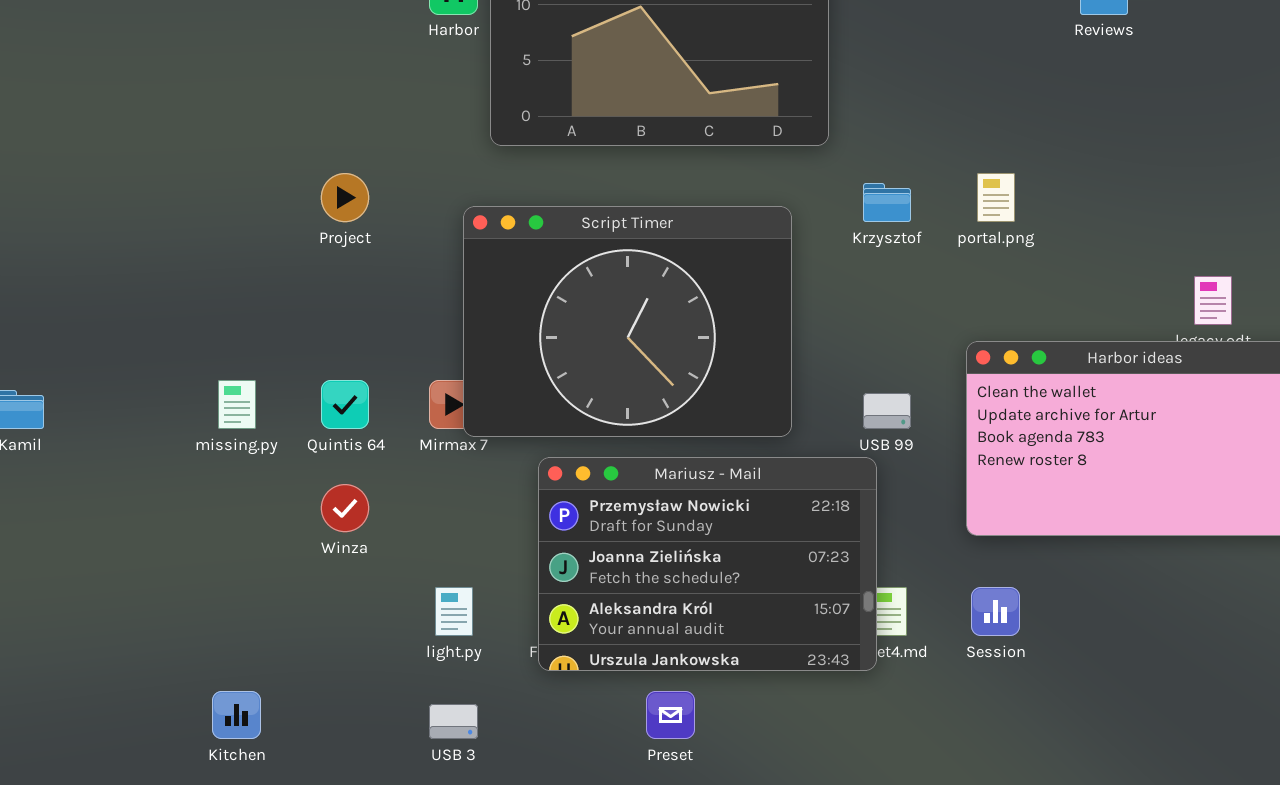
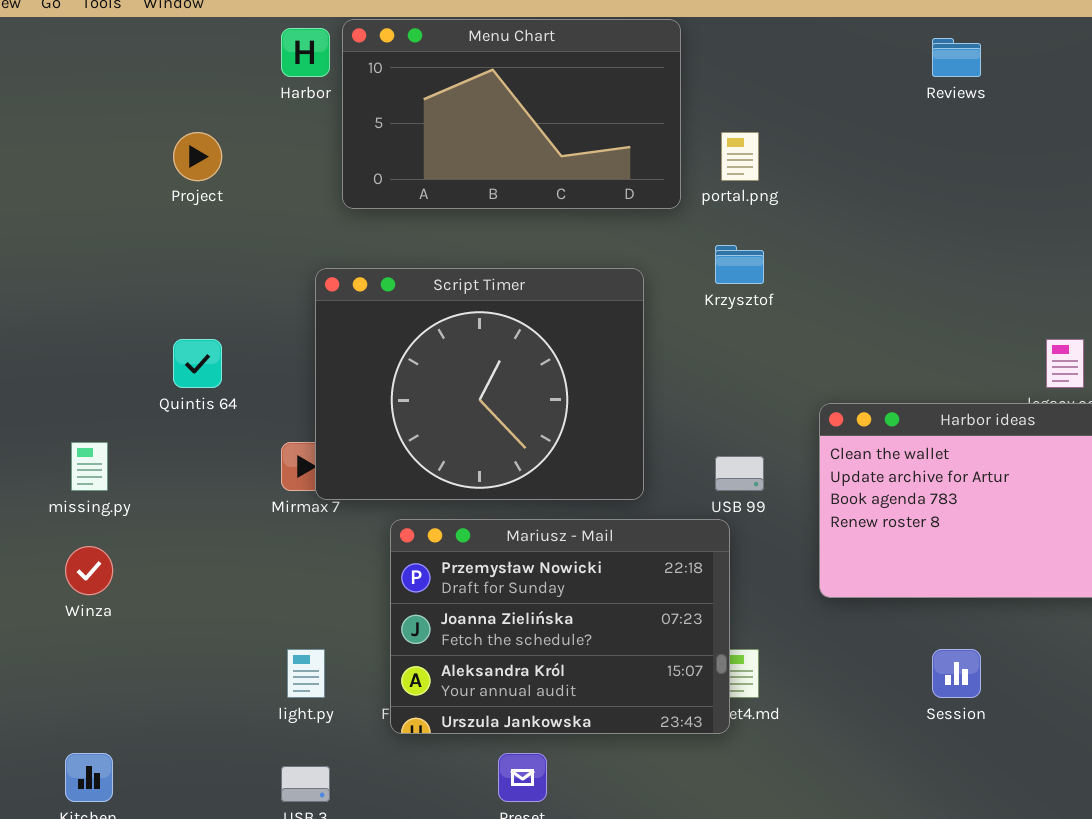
Project: [321,173,369,222] -> [173,132,222,181], moved
portal.png: [977,173,1015,222] -> [721,132,759,181], moved
Quintis 64: [321,380,369,429] -> [173,339,222,388], moved
Winza: [321,484,369,532] -> [65,546,113,595], moved
Session: [971,587,1020,636] -> [932,649,981,698], moved

